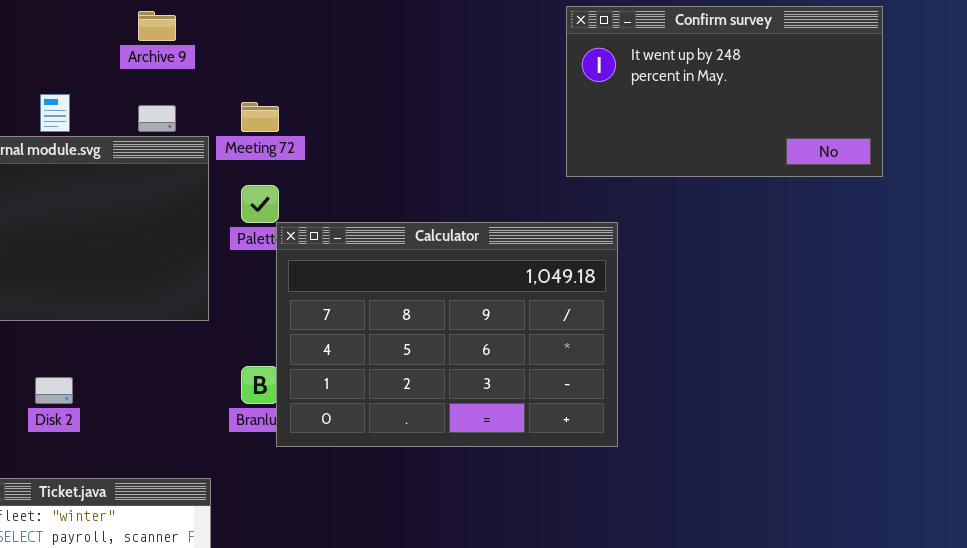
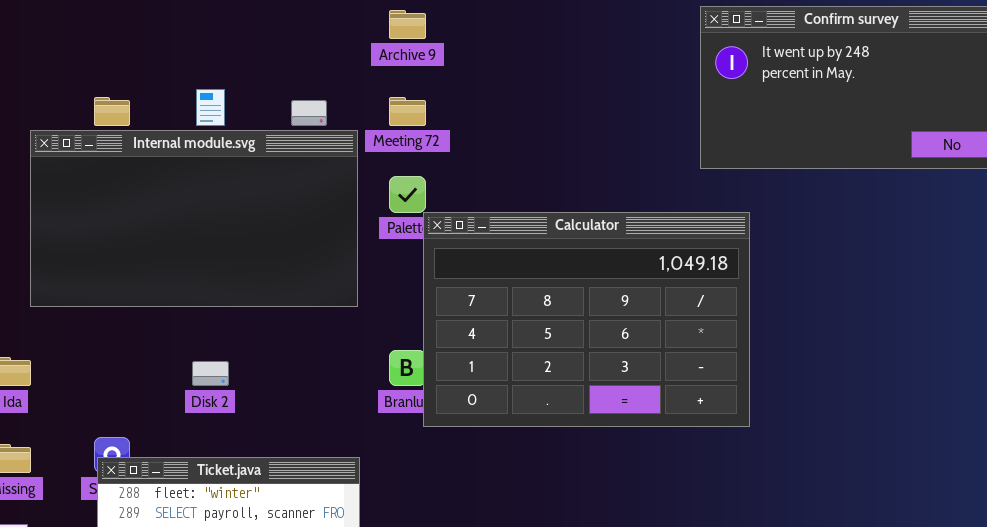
Archive 9: [138,11,176,41] -> [389,10,426,39], moved

